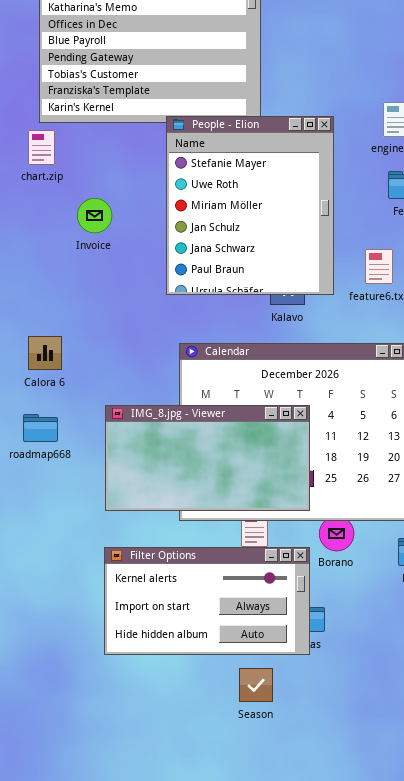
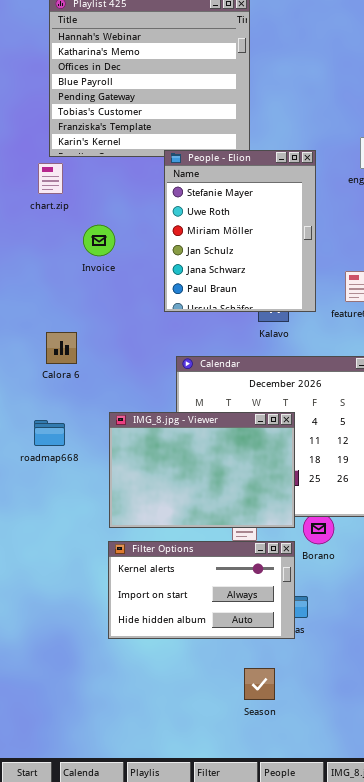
Calora 6: [28,336,62,370] -> [46,332,77,364], moved
IMG_8.jpg - Viewer: [105,405,310,511] -> [109,412,295,528], resized
Season: [239,668,273,702] -> [244,668,275,700], moved

